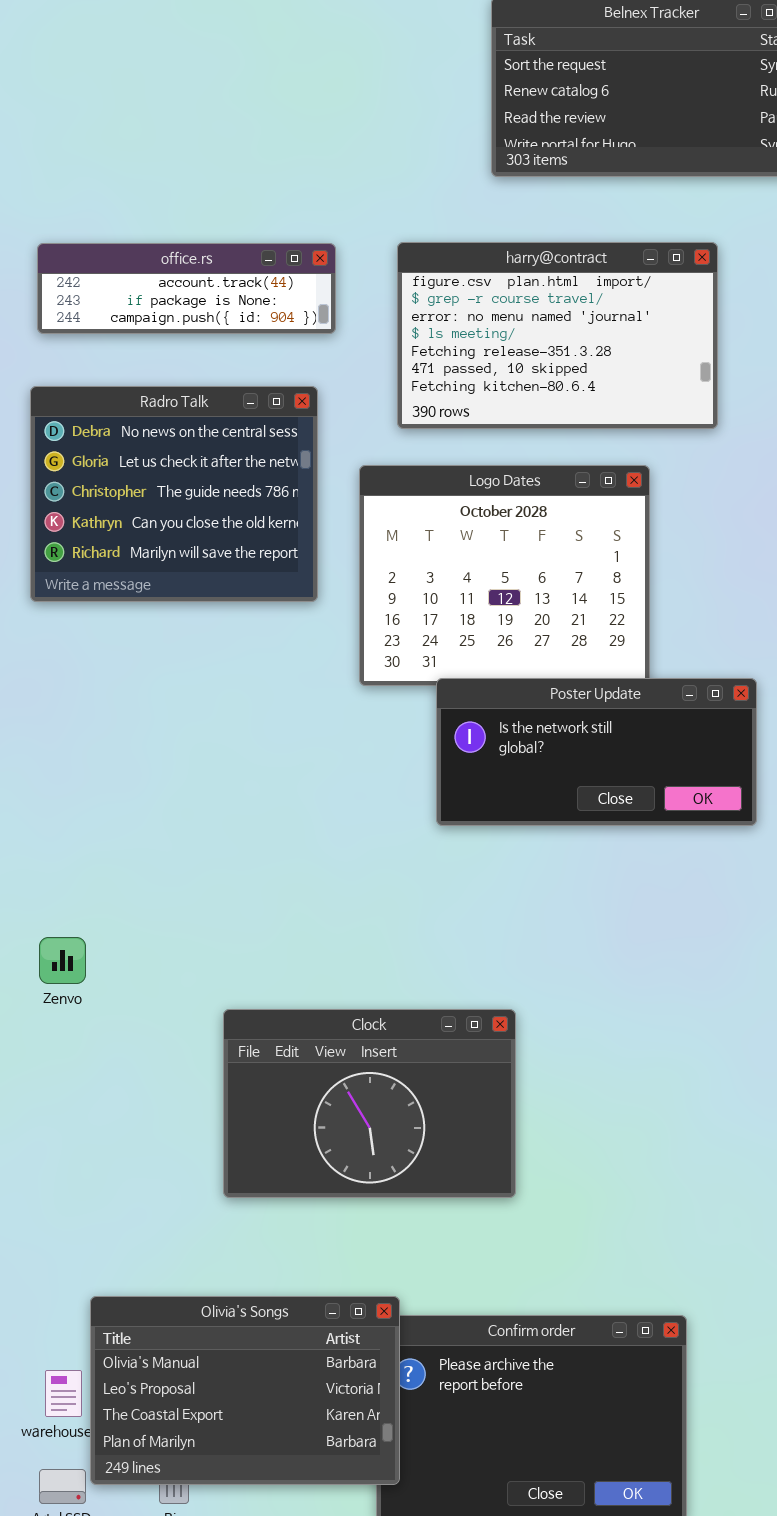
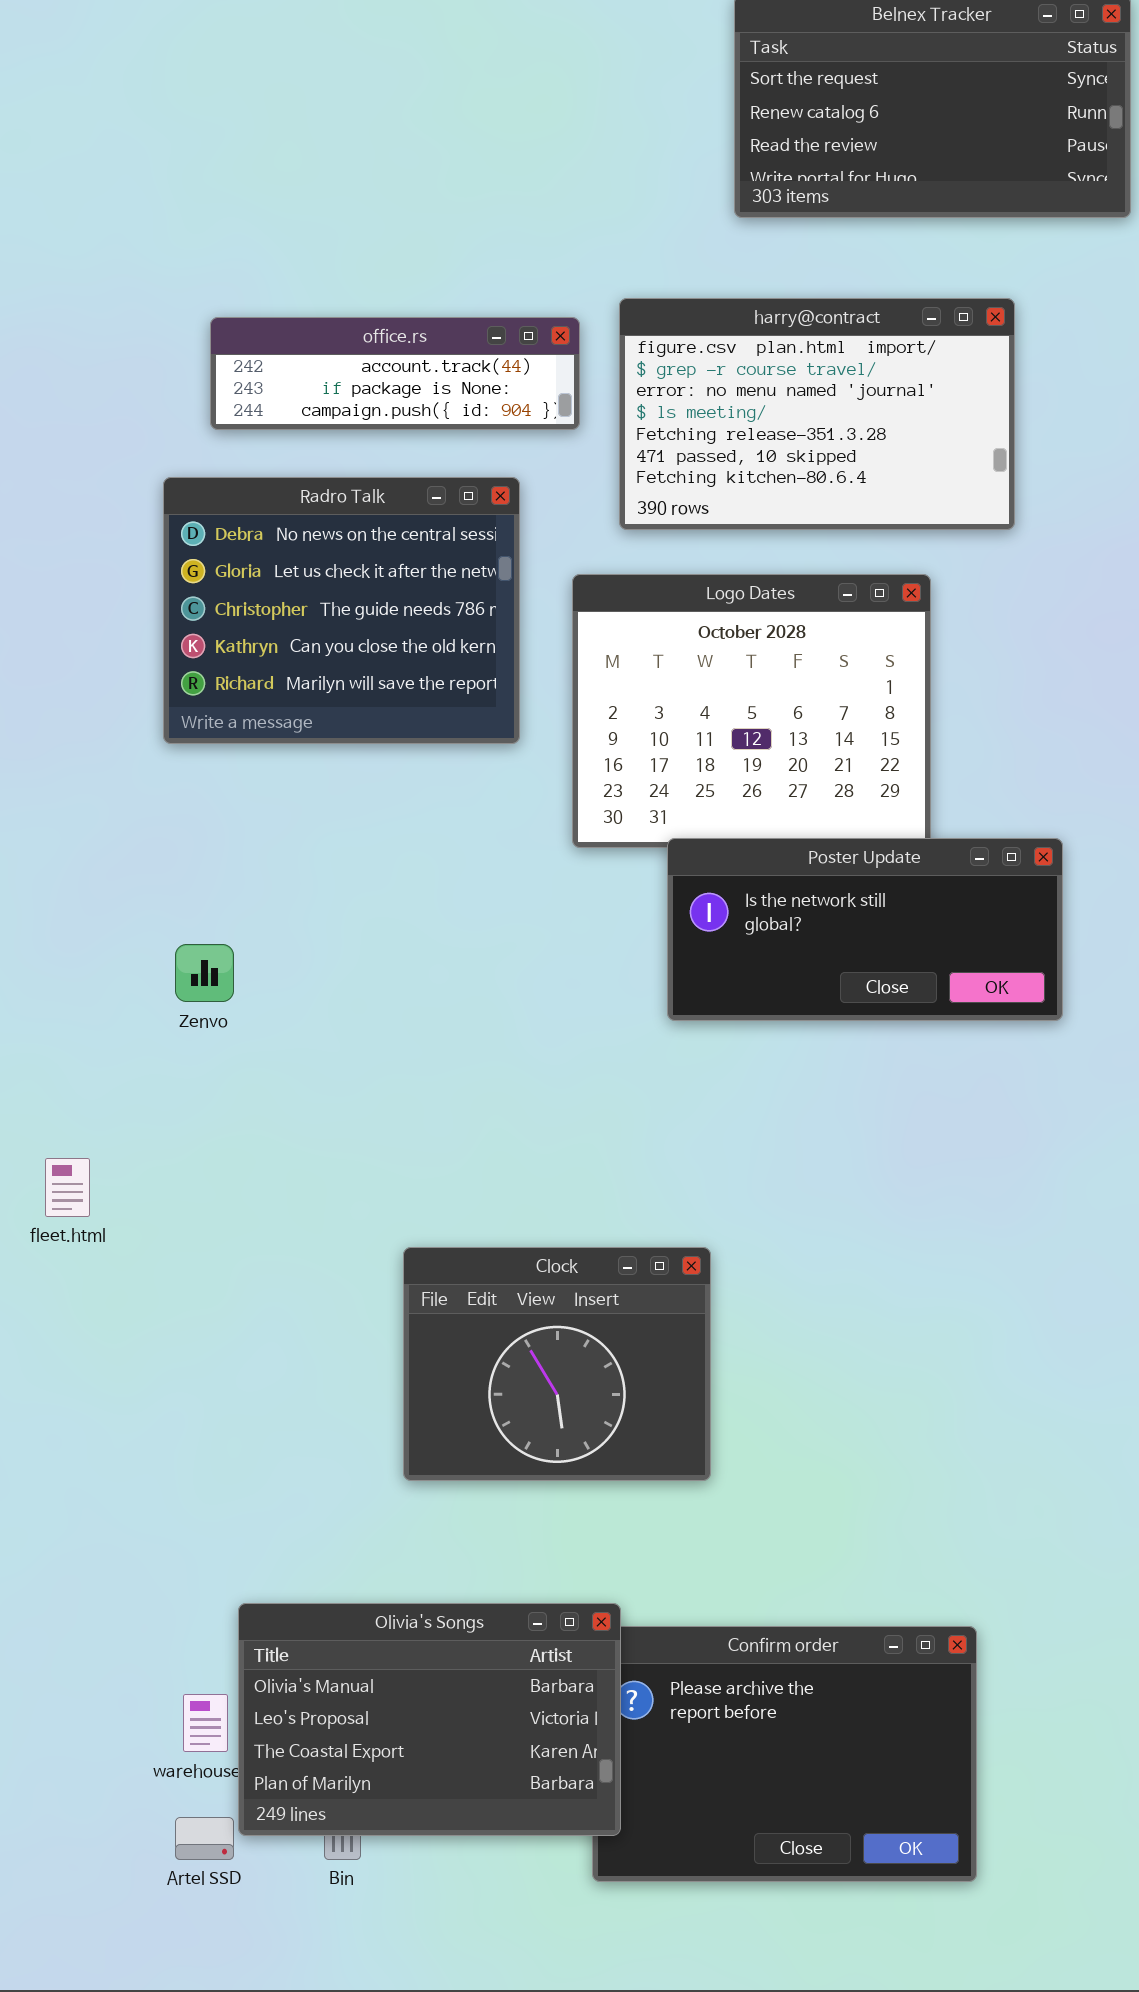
office.rs: [37,243,336,334] -> [210,317,580,430], moved
Zenvo: [39,937,86,984] -> [175,944,234,1002], moved
Clock: [223,1009,516,1198] -> [403,1247,711,1481], resized

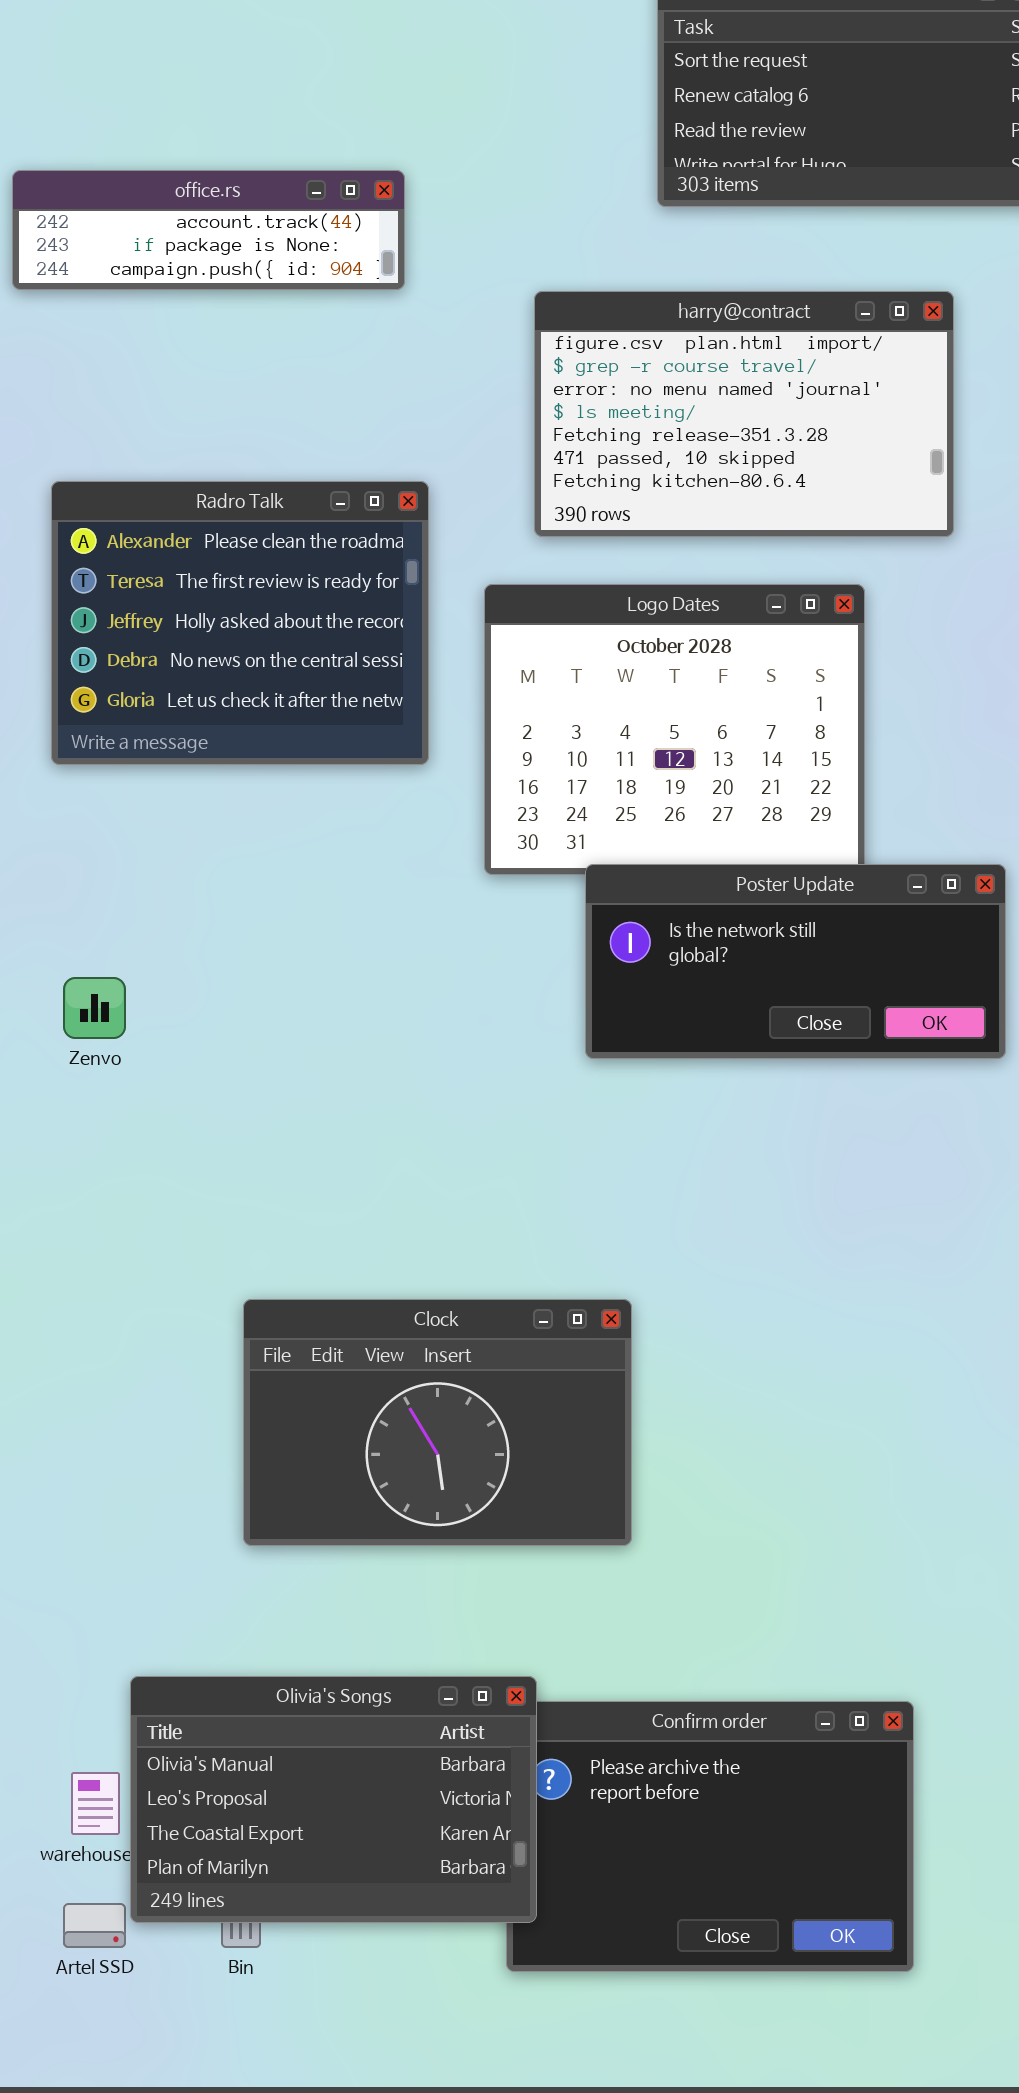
office.rs: [210,317,580,430] -> [12,170,405,290], moved
Radro Talk: [163,477,520,744] -> [51,481,429,765], scrolled up 3 rows
Clock: [403,1247,711,1481] -> [243,1299,632,1546], resized

